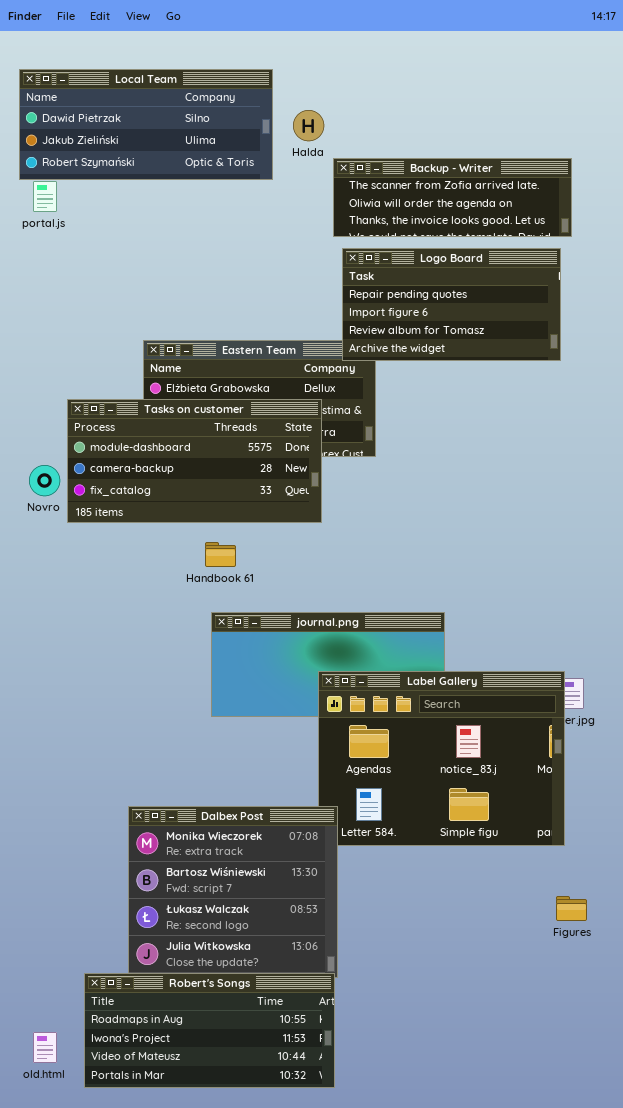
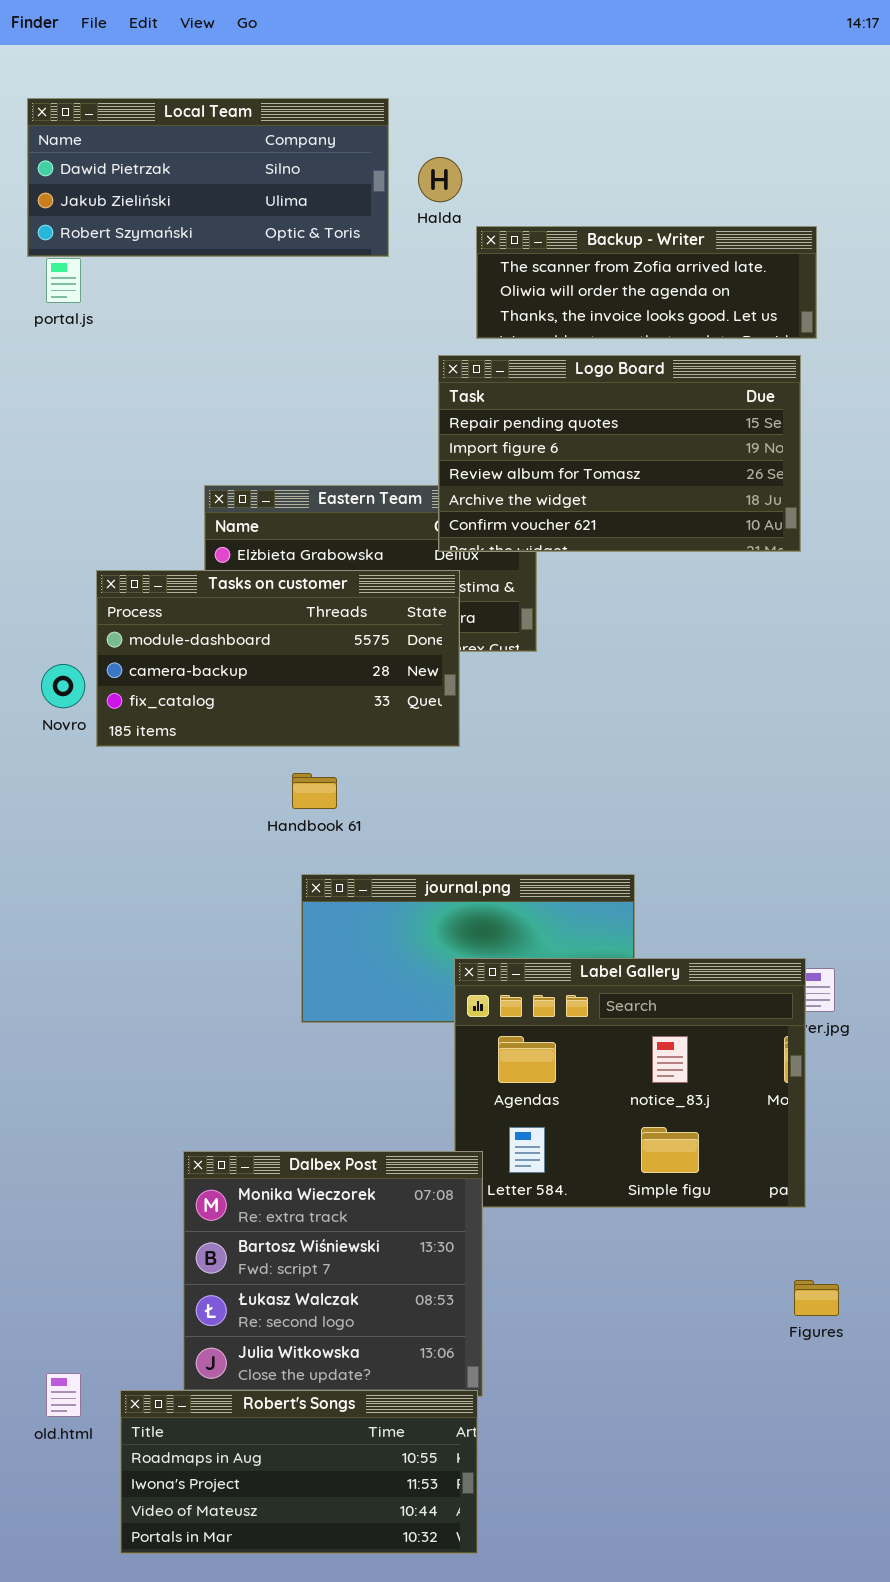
Logo Board: [342,248,561,361] -> [438,355,801,552], resized
old.html: [33,1032,57,1063] -> [46,1373,81,1417], moved

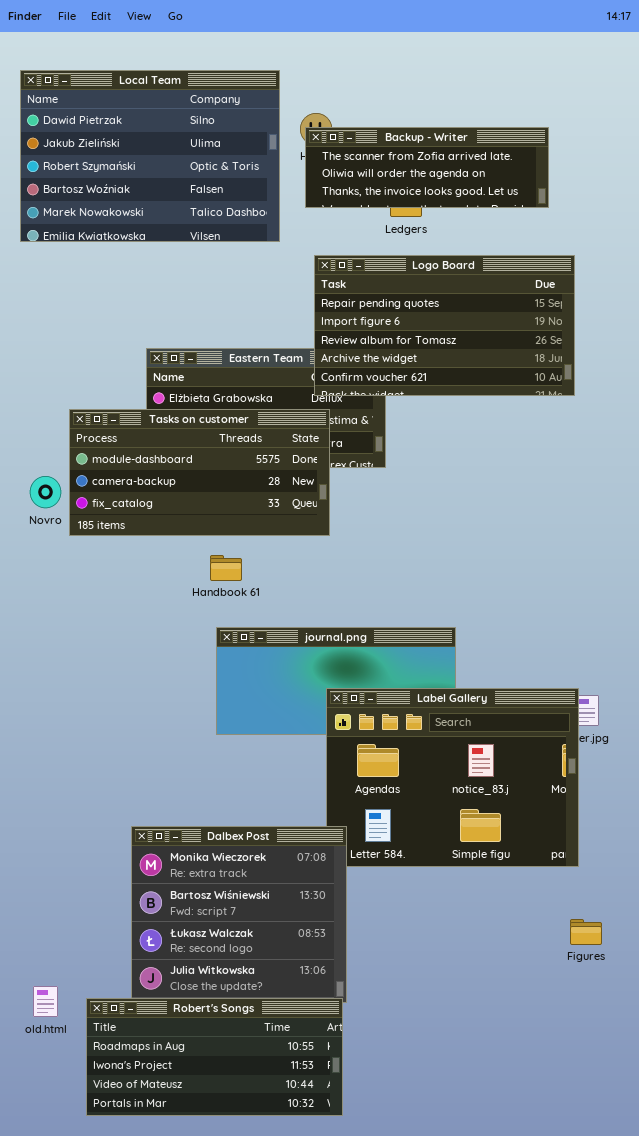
Local Team: [27,98,389,257] -> [20,70,280,242], resized
Backup - Writer: [476,226,817,339] -> [305,127,549,208], moved

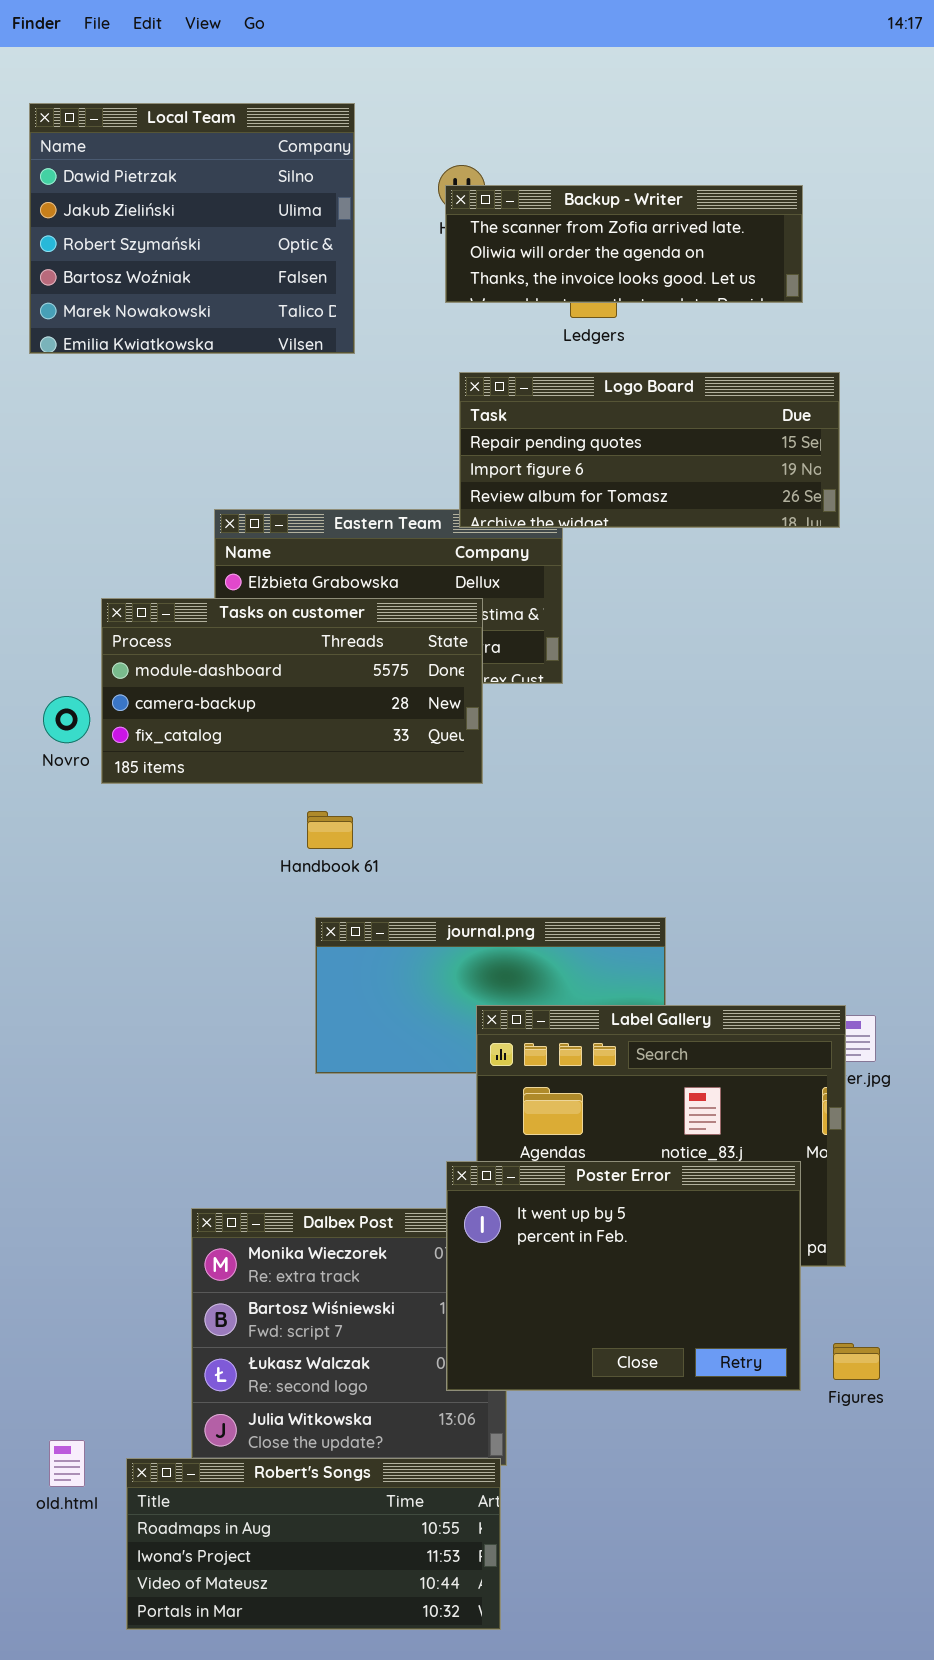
Local Team: [20,70,280,242] -> [29,103,355,354], resized
Logo Board: [314,255,575,396] -> [459,372,840,528], resized
Poster Error: none -> [446,1161,801,1391], opened

